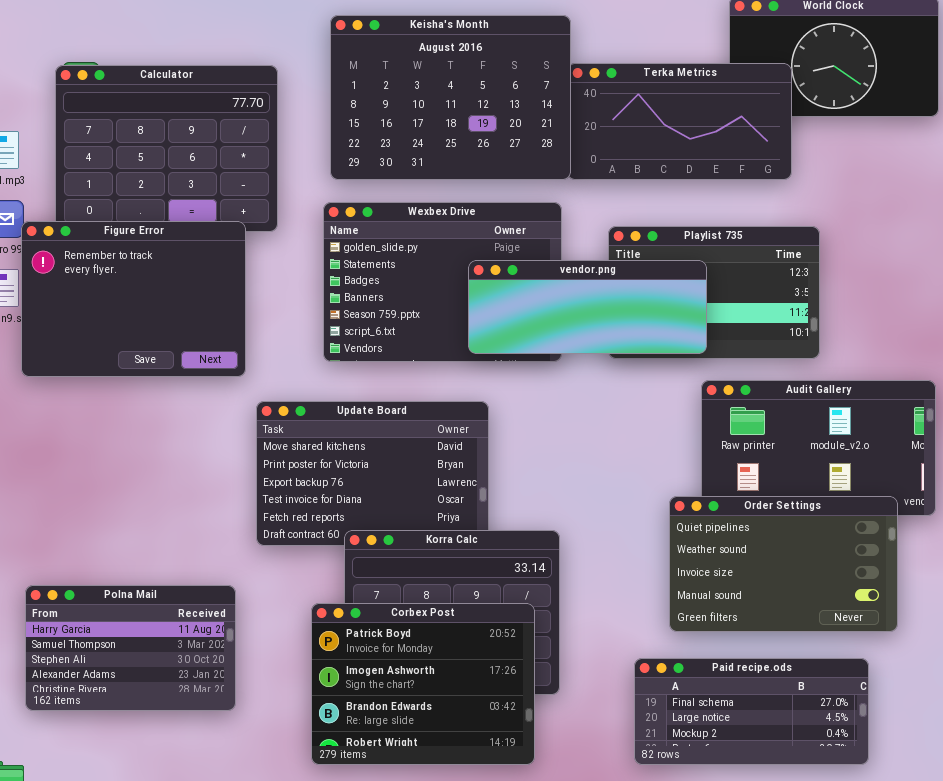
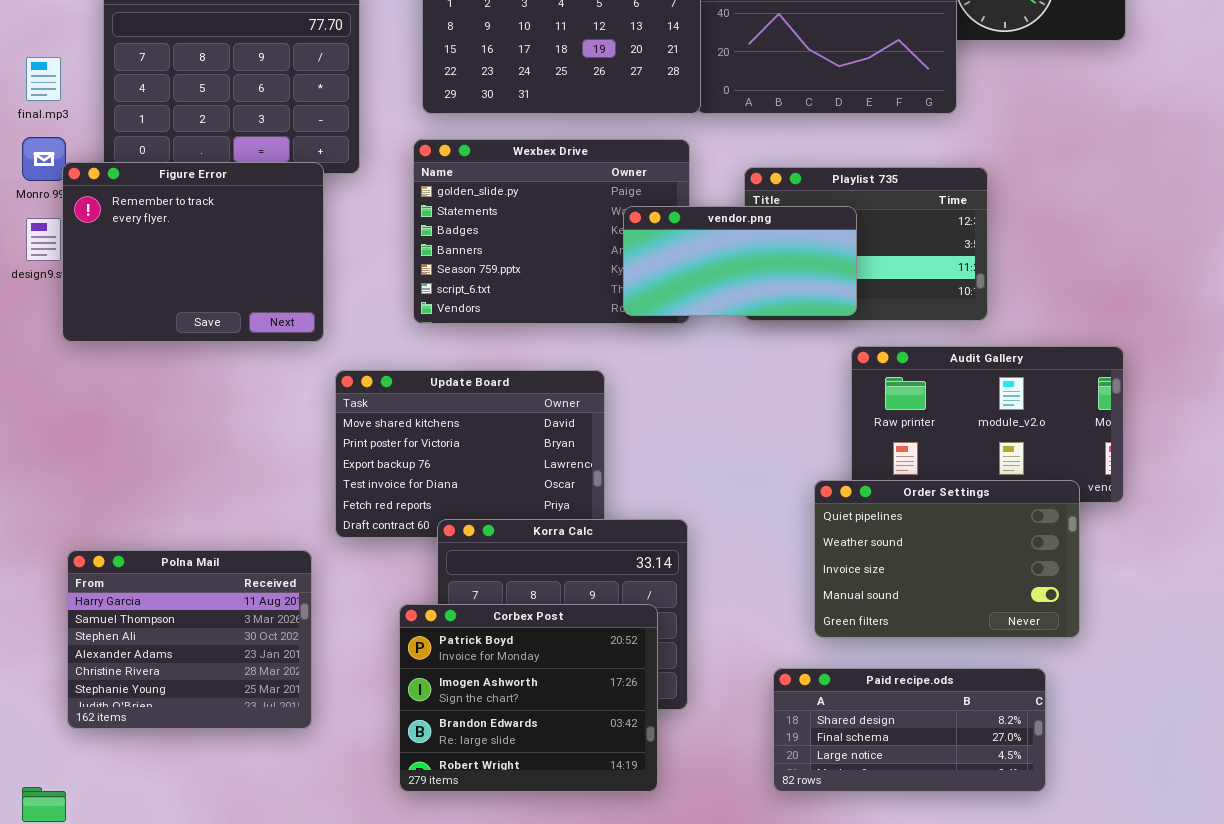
vendor.png: [468,260,707,354] -> [623,206,857,316], resized
Polna Mail: [25,585,236,711] -> [67,550,312,729], resized
Paid recipe.ods: [634,658,869,765] -> [773,668,1046,792], scrolled up 1 row

